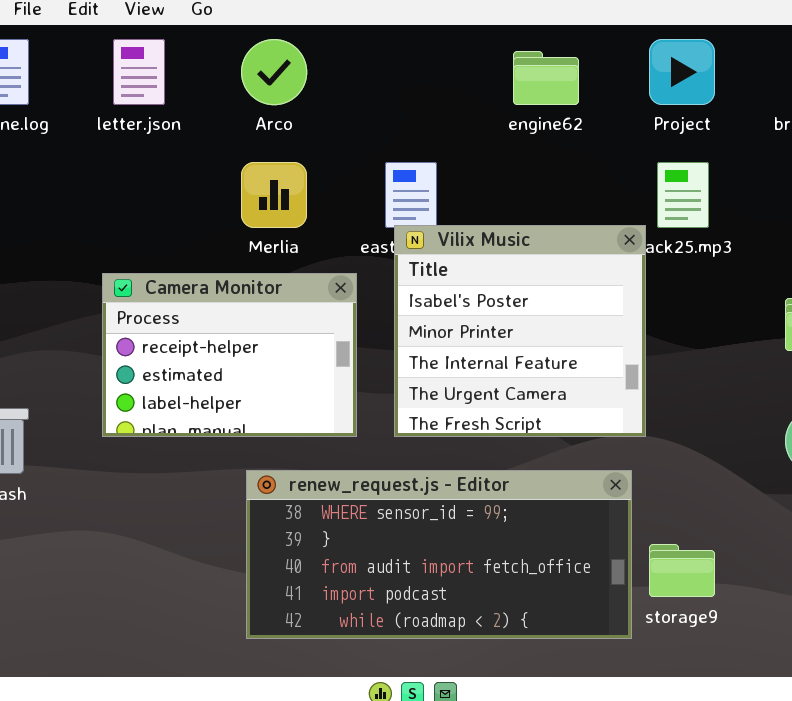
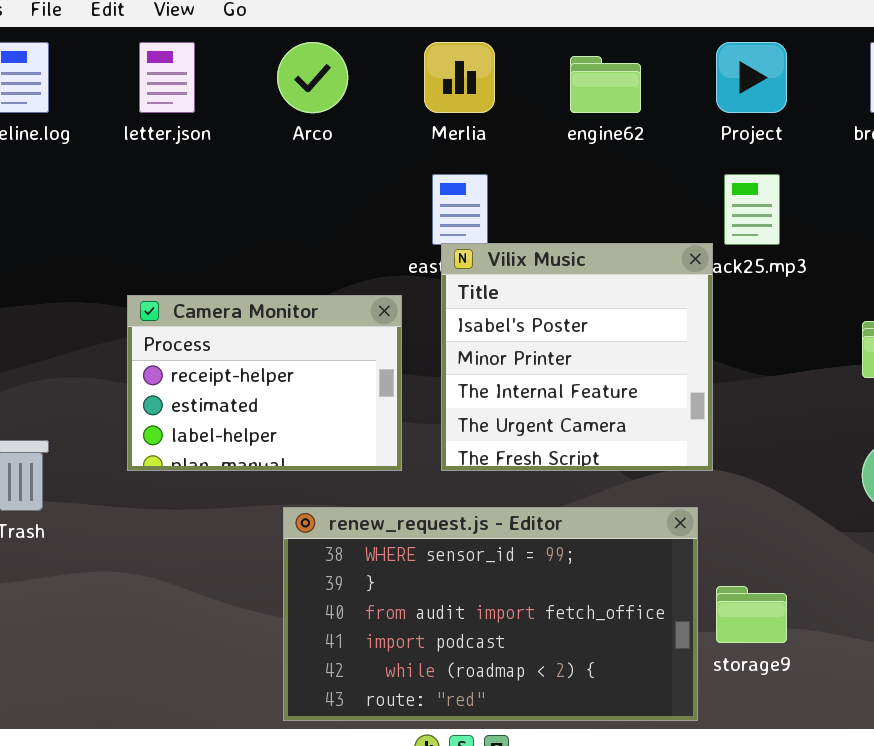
Merlia: [241,162,307,228] -> [424,42,495,113], moved
renew_request.js - Editor: [246,470,632,639] -> [283,507,698,721], resized

